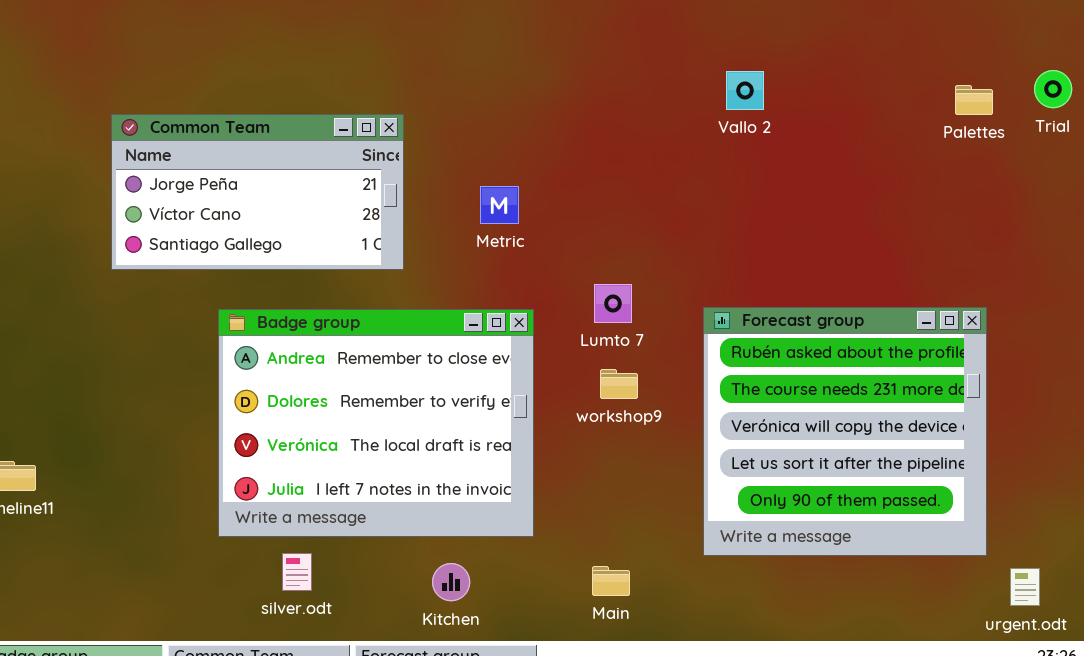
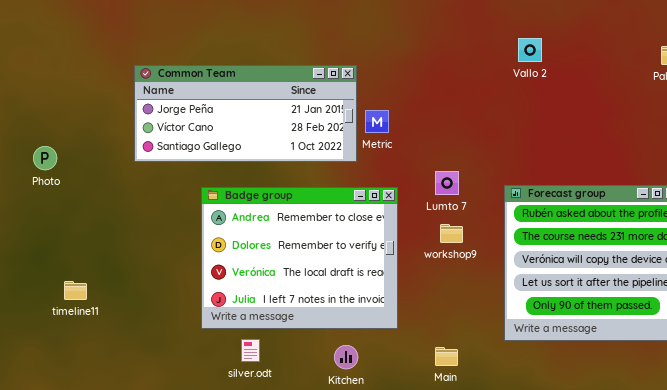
Common Team: [111,114,404,270] -> [134,65,357,162], resized

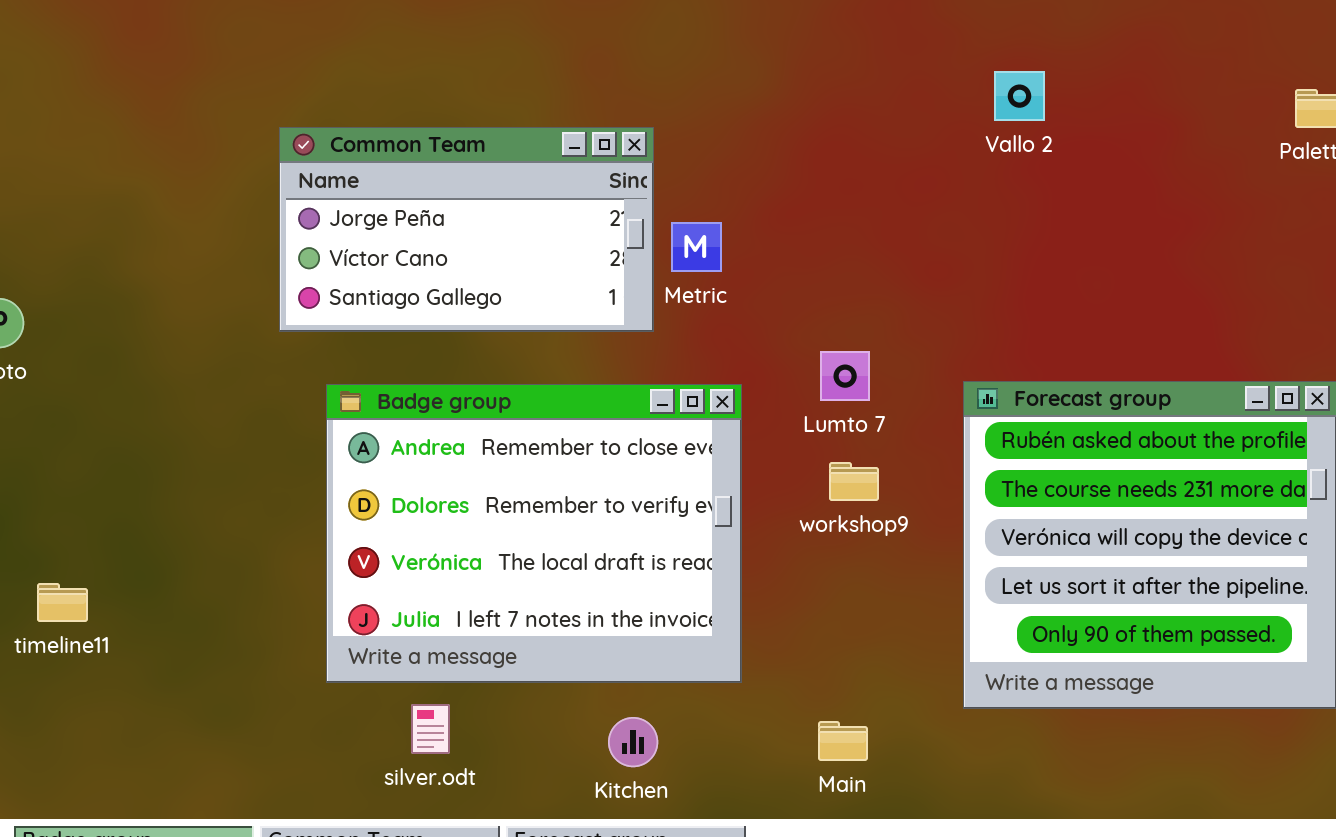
Common Team: [134,65,357,162] -> [279,127,654,332], resized

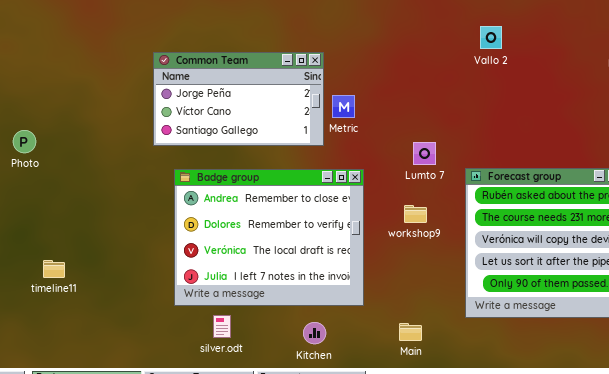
Lumto 7: [820,351,870,401] -> [413,142,436,165], moved

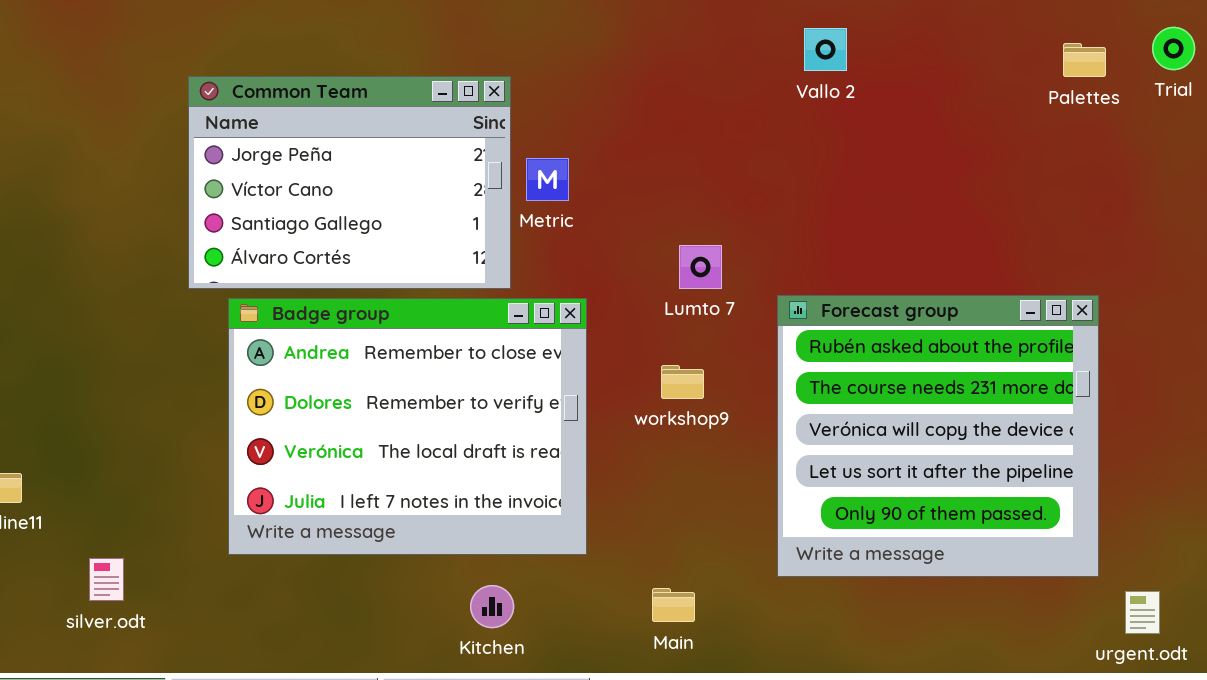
Common Team: [153,52,324,146] -> [188,76,511,289], resized
silver.odt: [213,315,231,338] -> [89,558,124,601], moved

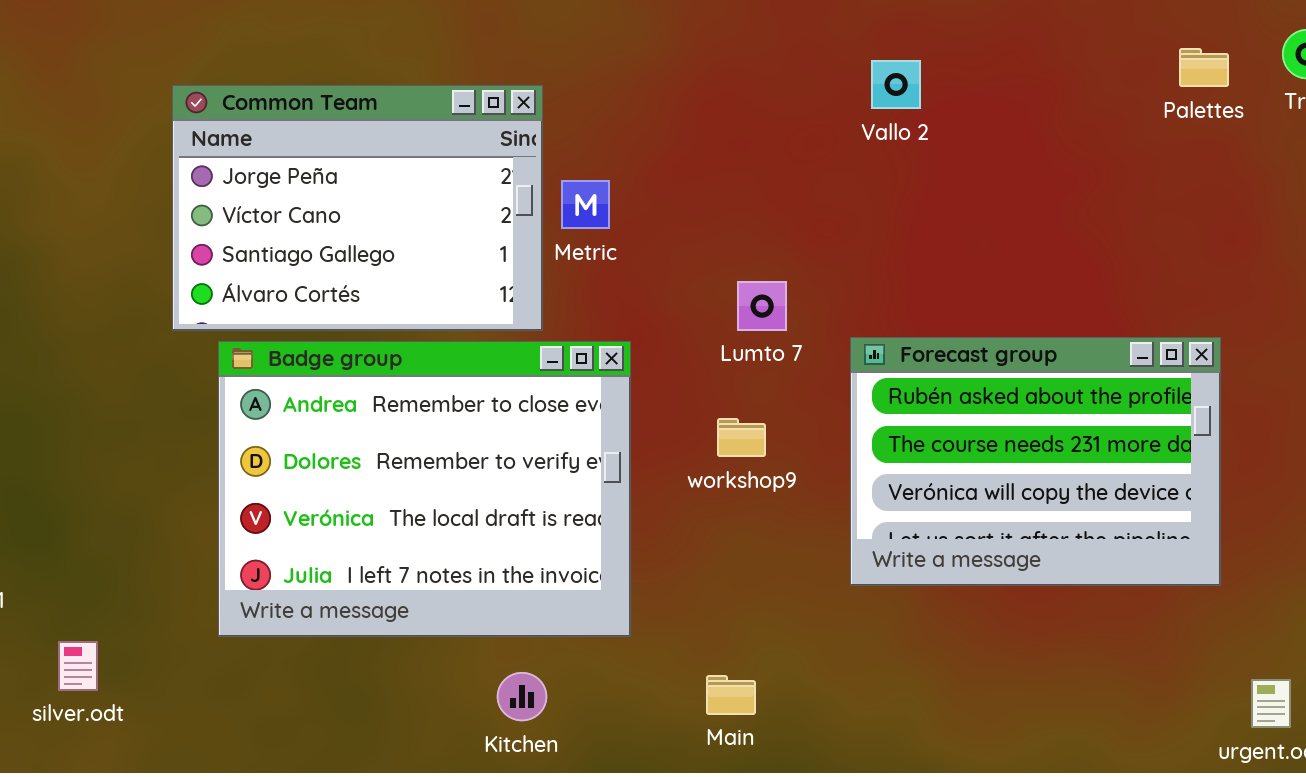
Vallo 2: [804,28,847,71] -> [871,60,921,109], moved
Forecast group: [777,295,1099,577] -> [850,337,1221,586], resized

